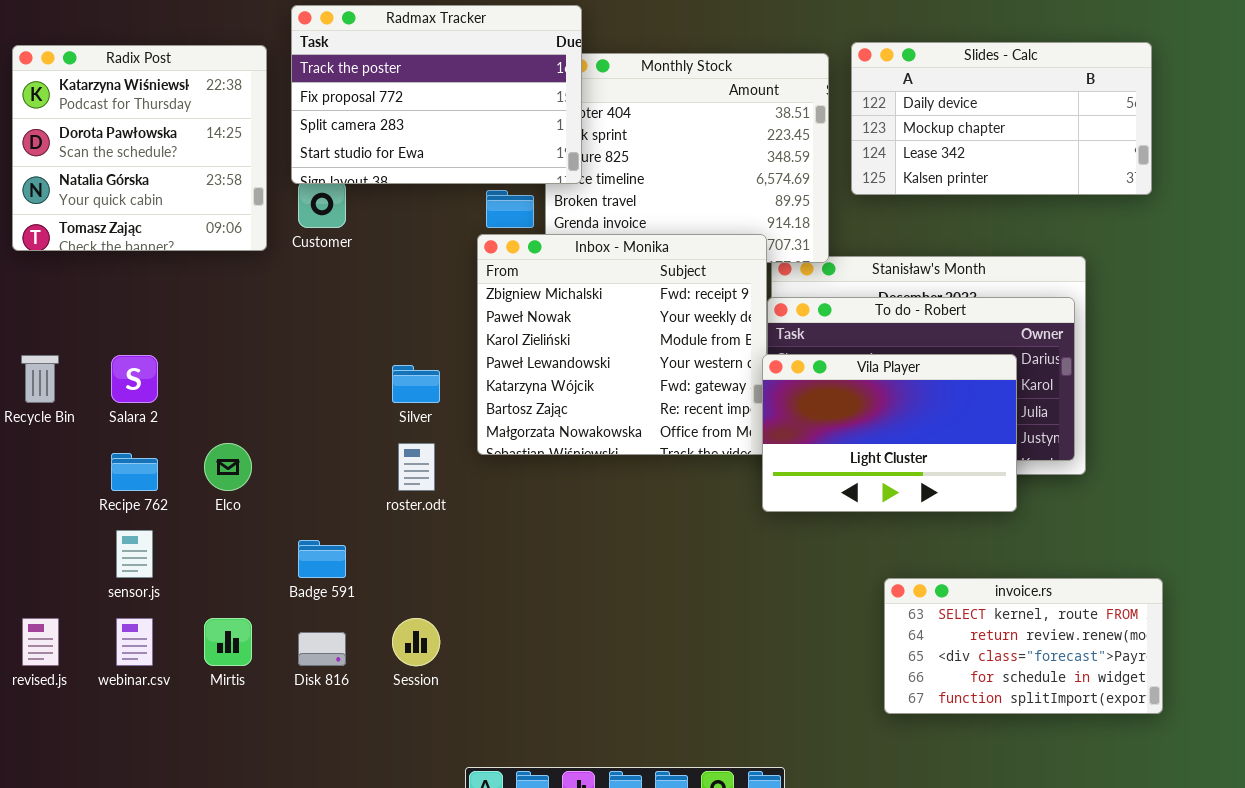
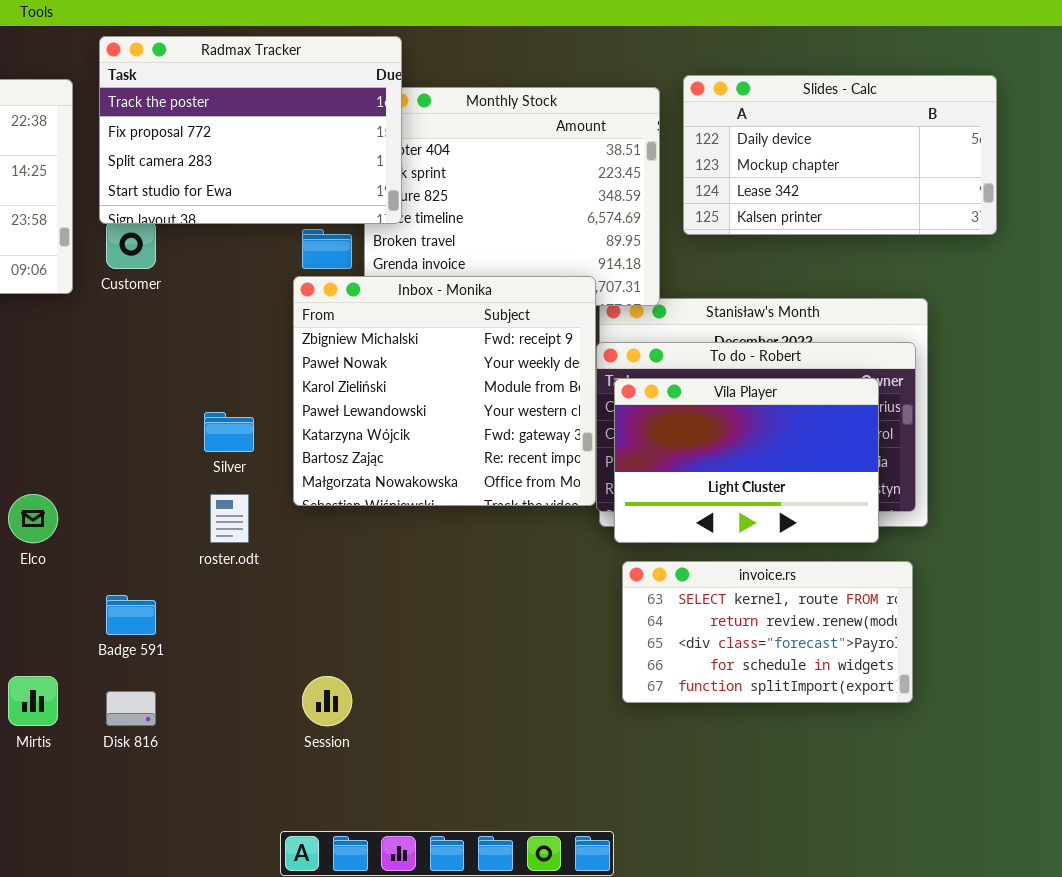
Vila Player: [762,354,1017,512] -> [614,378,879,543], moved
invoice.rs: [884,578,1163,714] -> [622,561,913,703], moved
Session: [392,618,440,666] -> [302,676,352,726], moved

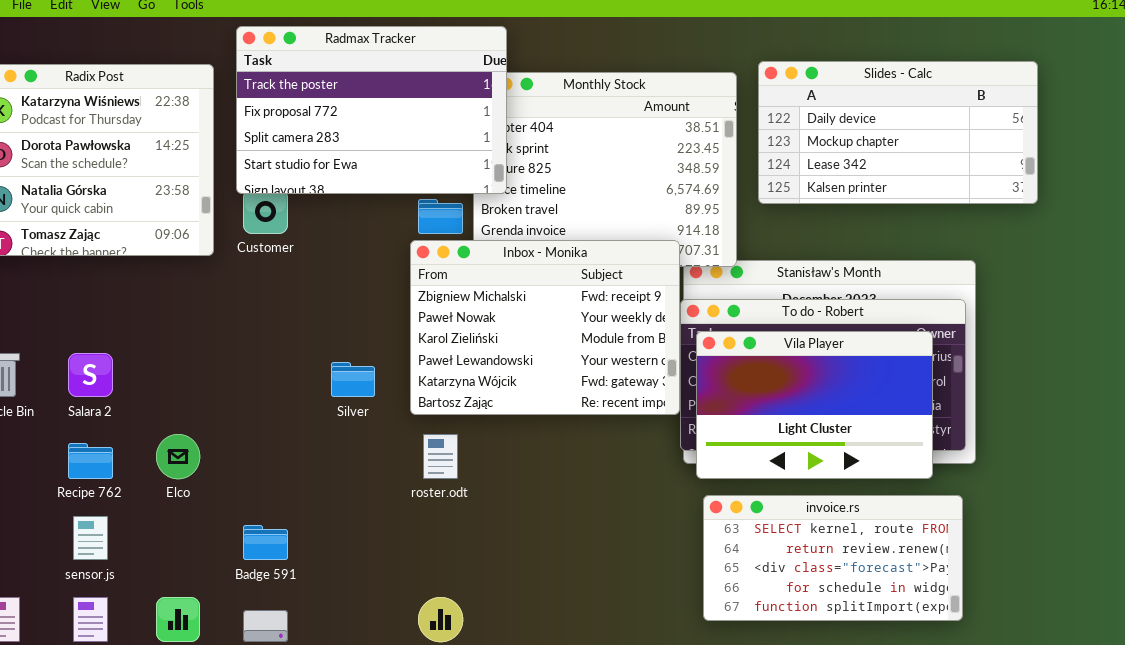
Inbox - Monika: [293,276,596,506] -> [410,240,680,415], resized
roster.odt: [210,494,249,543] -> [423,434,458,479], moved

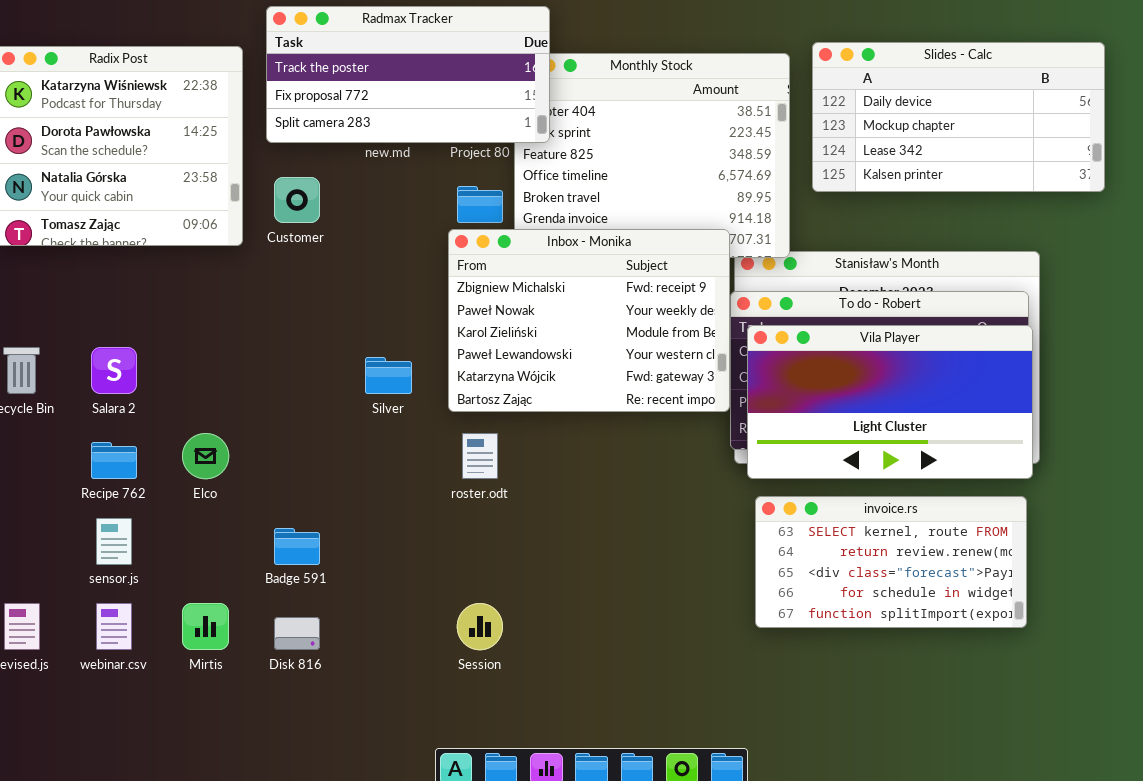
Radmax Tracker: [236,26,507,194] -> [266,6,550,143], resized
Vila Player: [696,331,933,479] -> [747,325,1033,479], resized

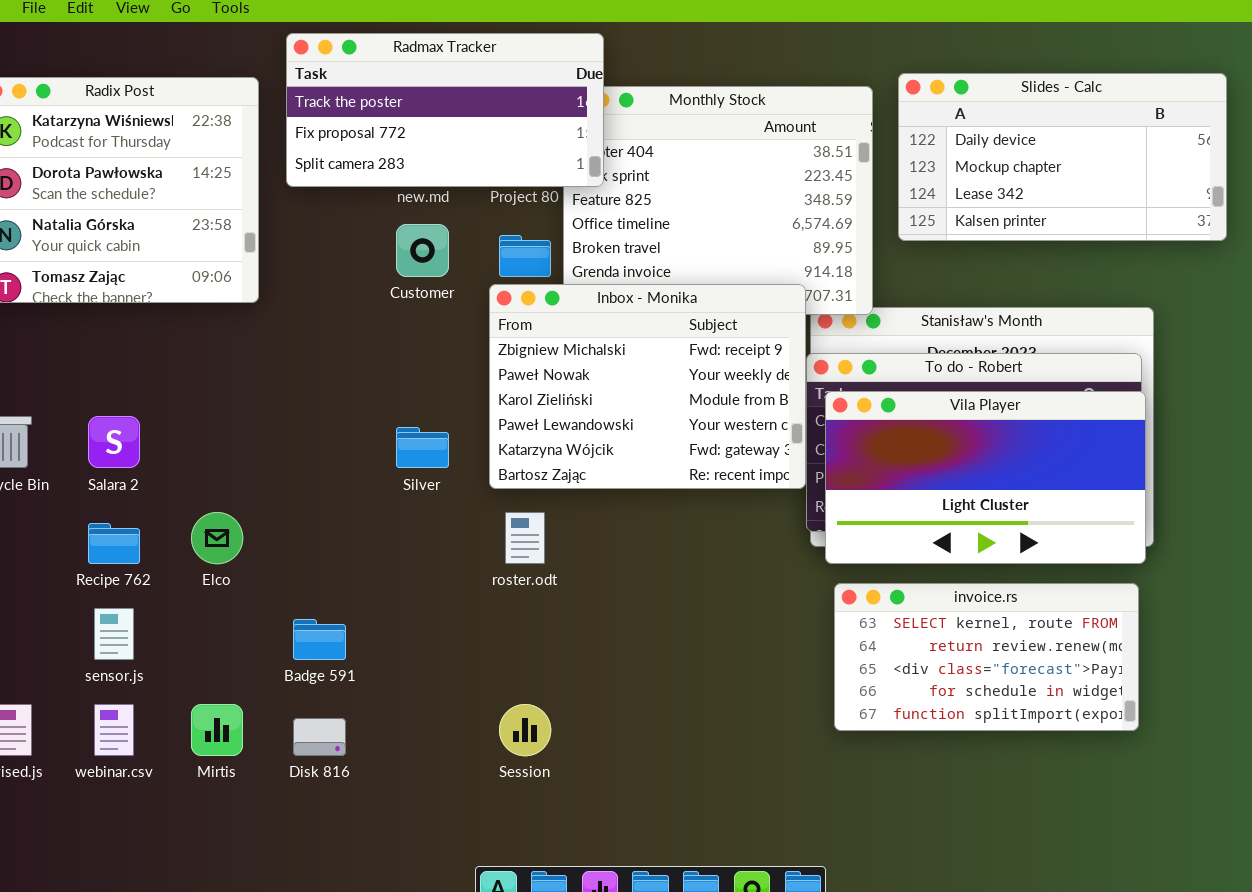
Customer: [274,177,320,223] -> [396,224,449,277], moved

